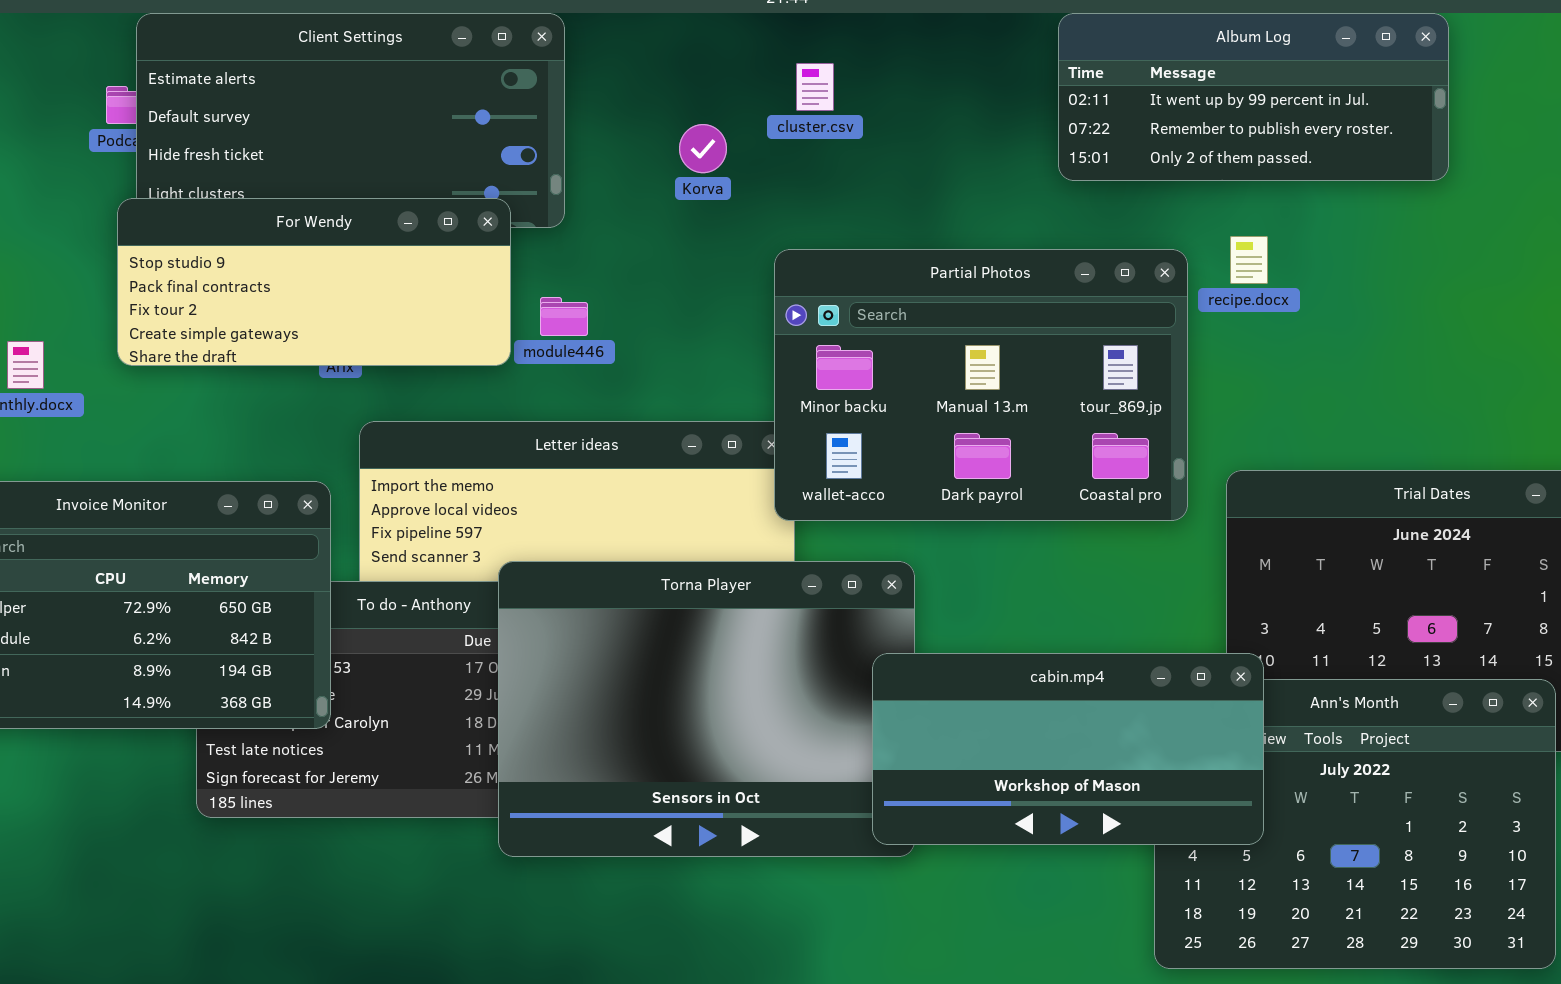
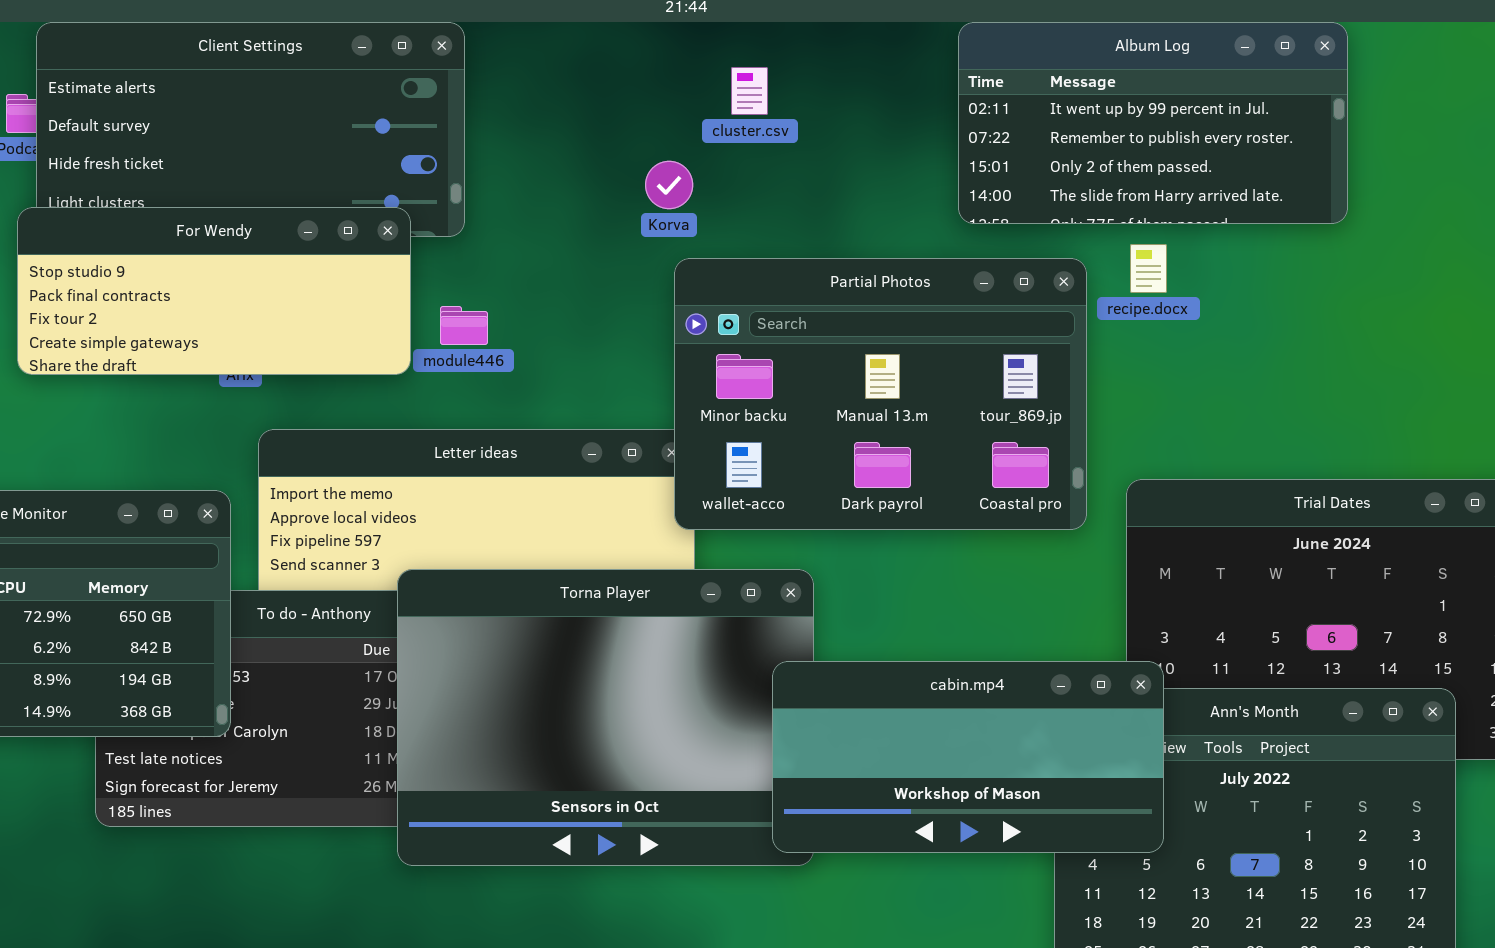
Album Log: [1058,13,1449,181] -> [958,22,1348,224], resized
cluster.csv: [796,63,834,111] -> [731,67,768,115], moved
Korva: [679,124,727,173] -> [645,161,693,209], moved

